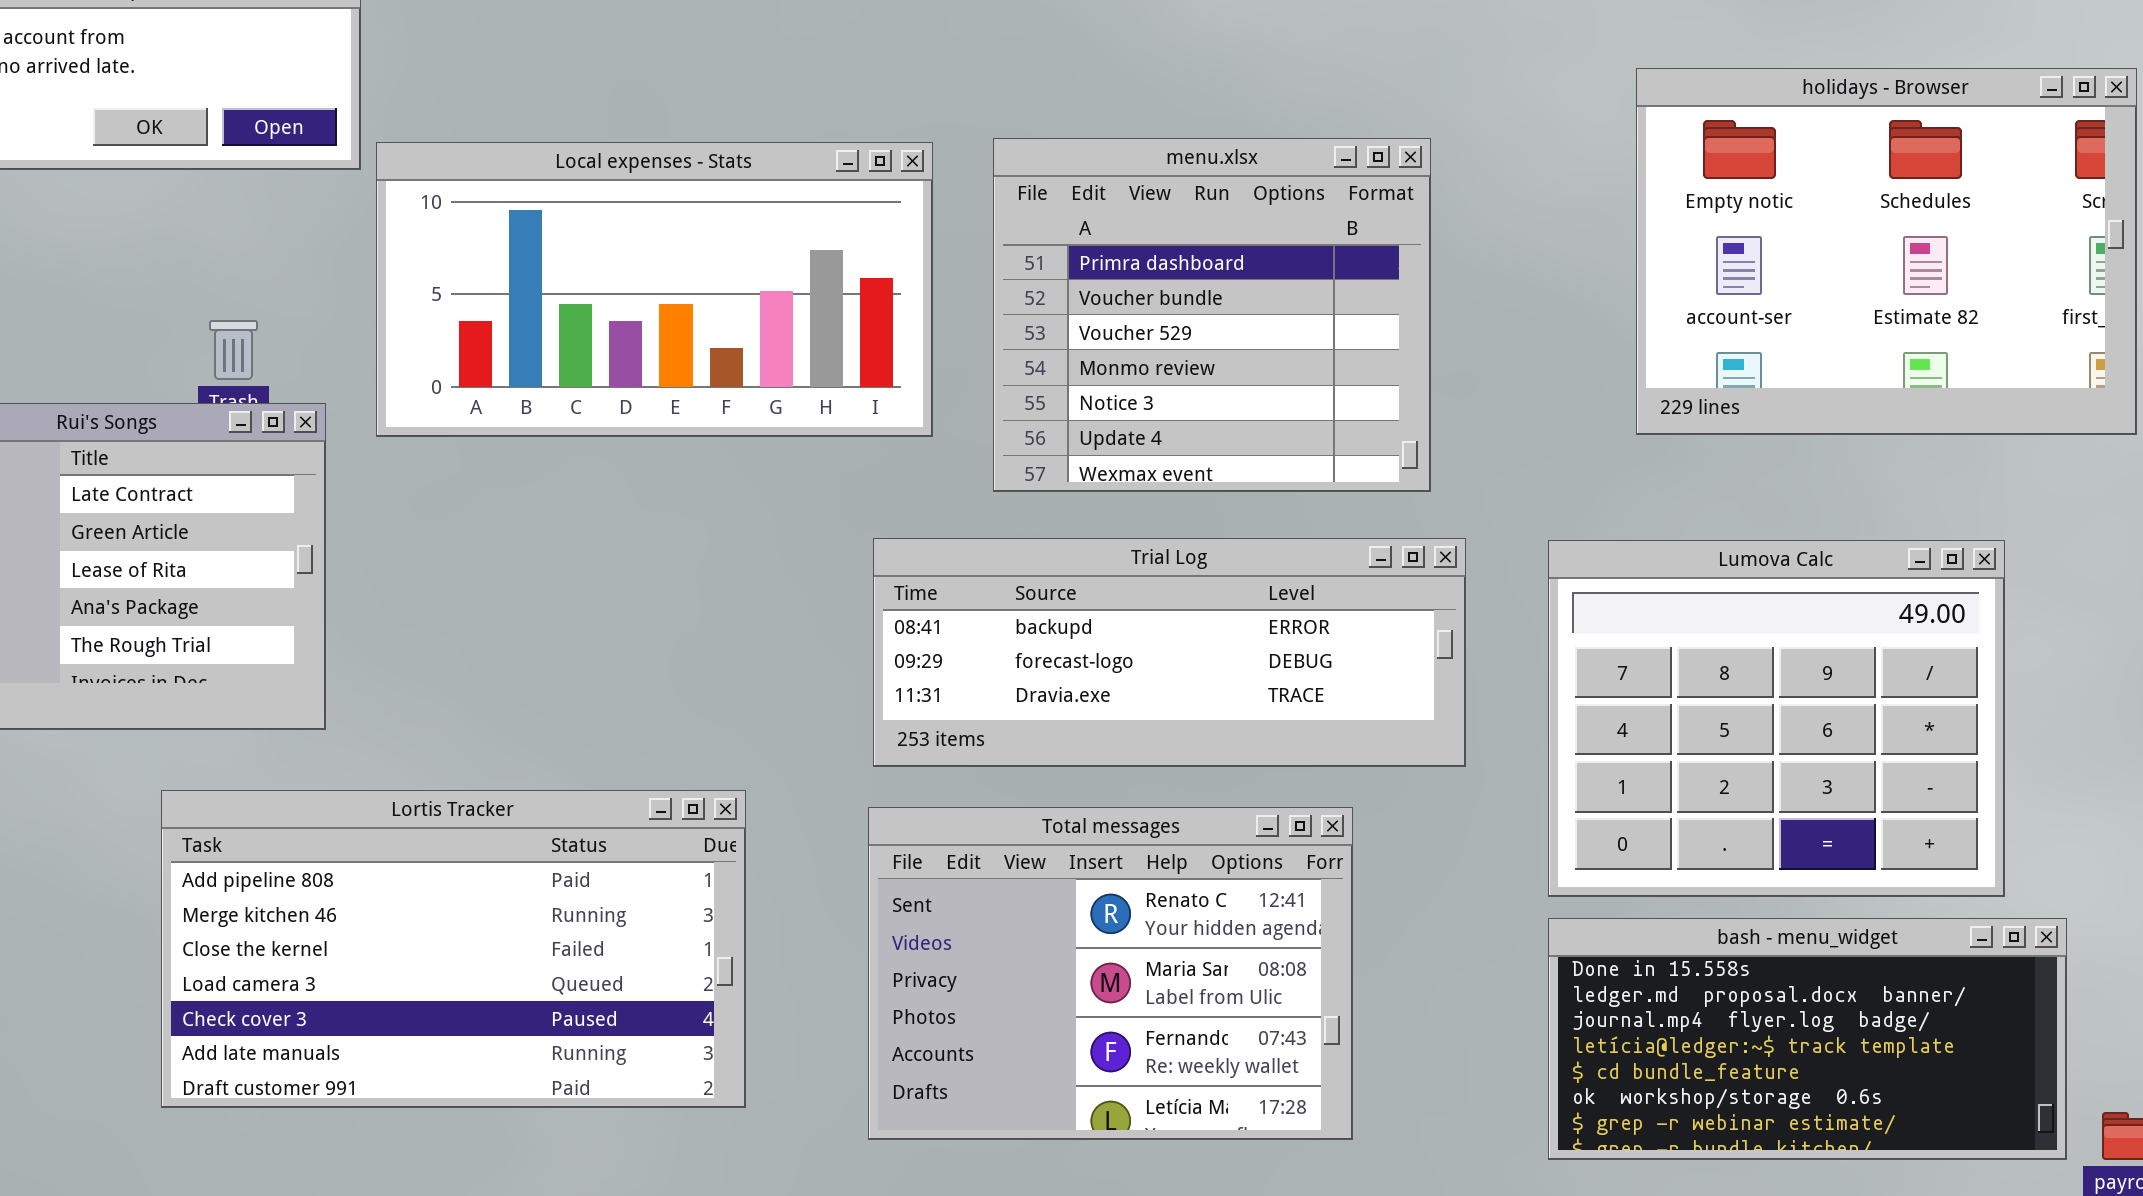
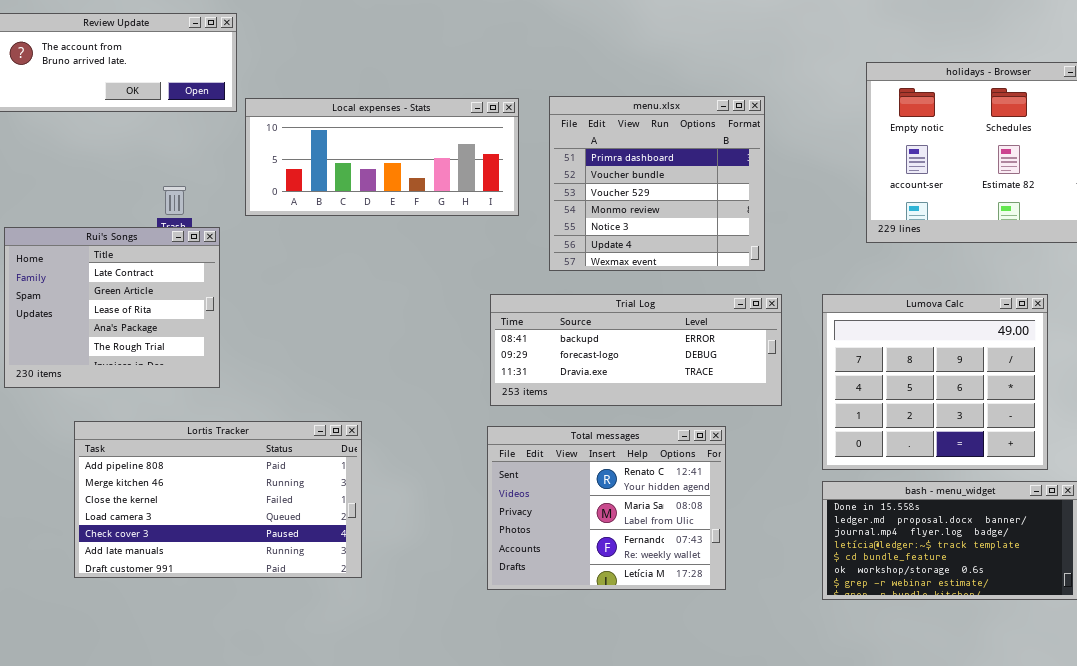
Local expenses - Stats: [376,142,933,437] -> [245,98,519,216], resized
Lortis Tracker: [161,790,746,1108] -> [74,421,362,578], moved

